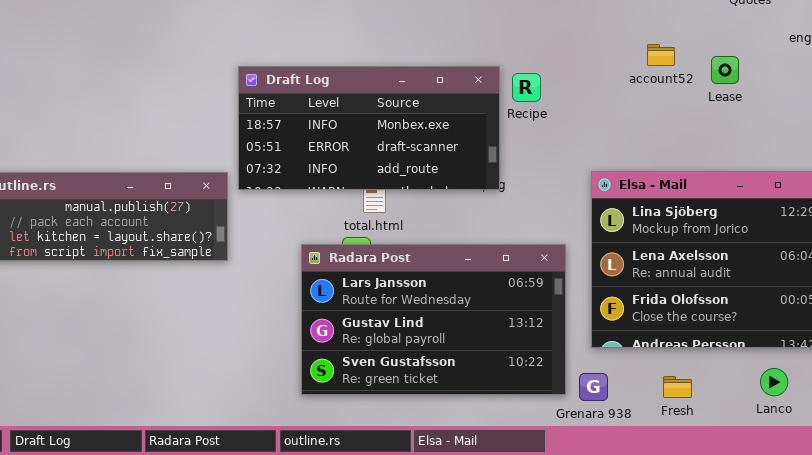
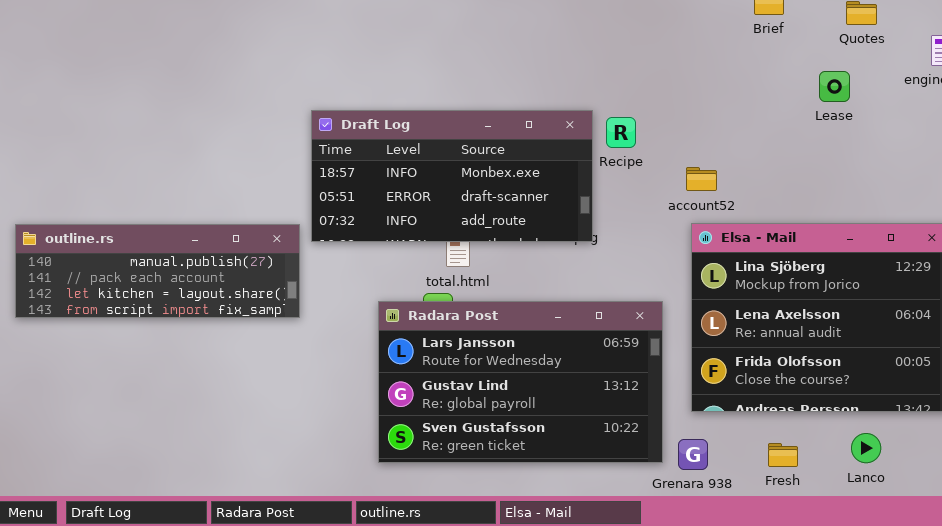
account52: [647,44,675,66] -> [686,167,717,191], moved
Lease: [711,56,739,84] -> [819,71,850,102], moved
Lanco: [760,368,788,396] -> [851,433,881,463], moved

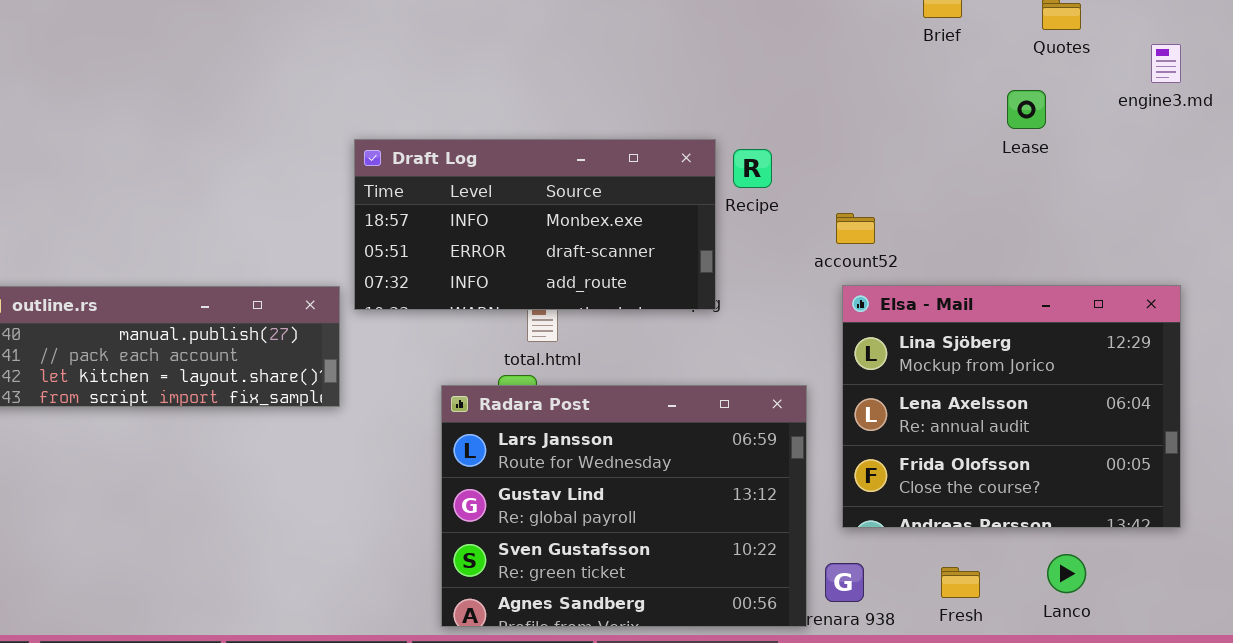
Radara Post: [378,301,663,463] -> [441,385,807,627], resized

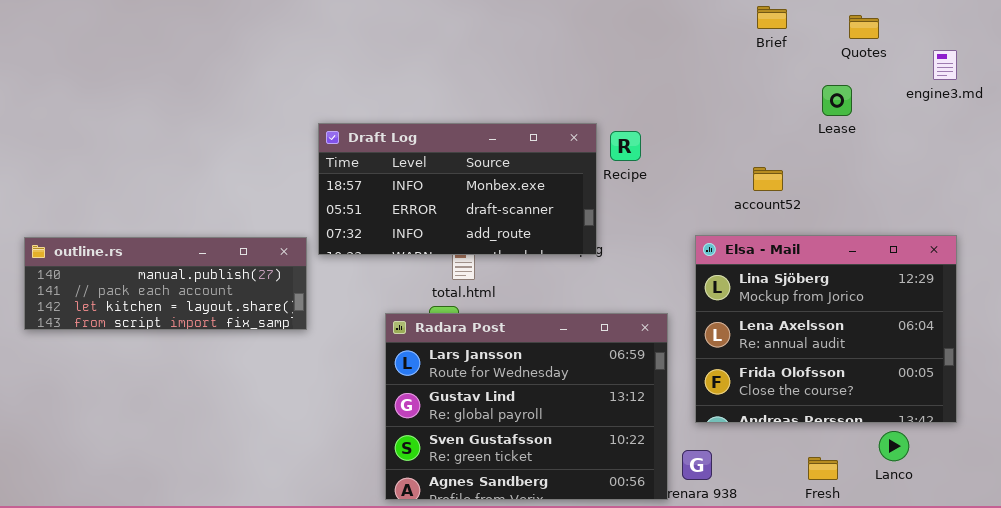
account52: [836,213,875,244] -> [753,167,783,191], moved
Lanco: [1047,554,1086,593] -> [879,431,909,461], moved
Fresh: [941,567,980,598] -> [808,457,838,480], moved

